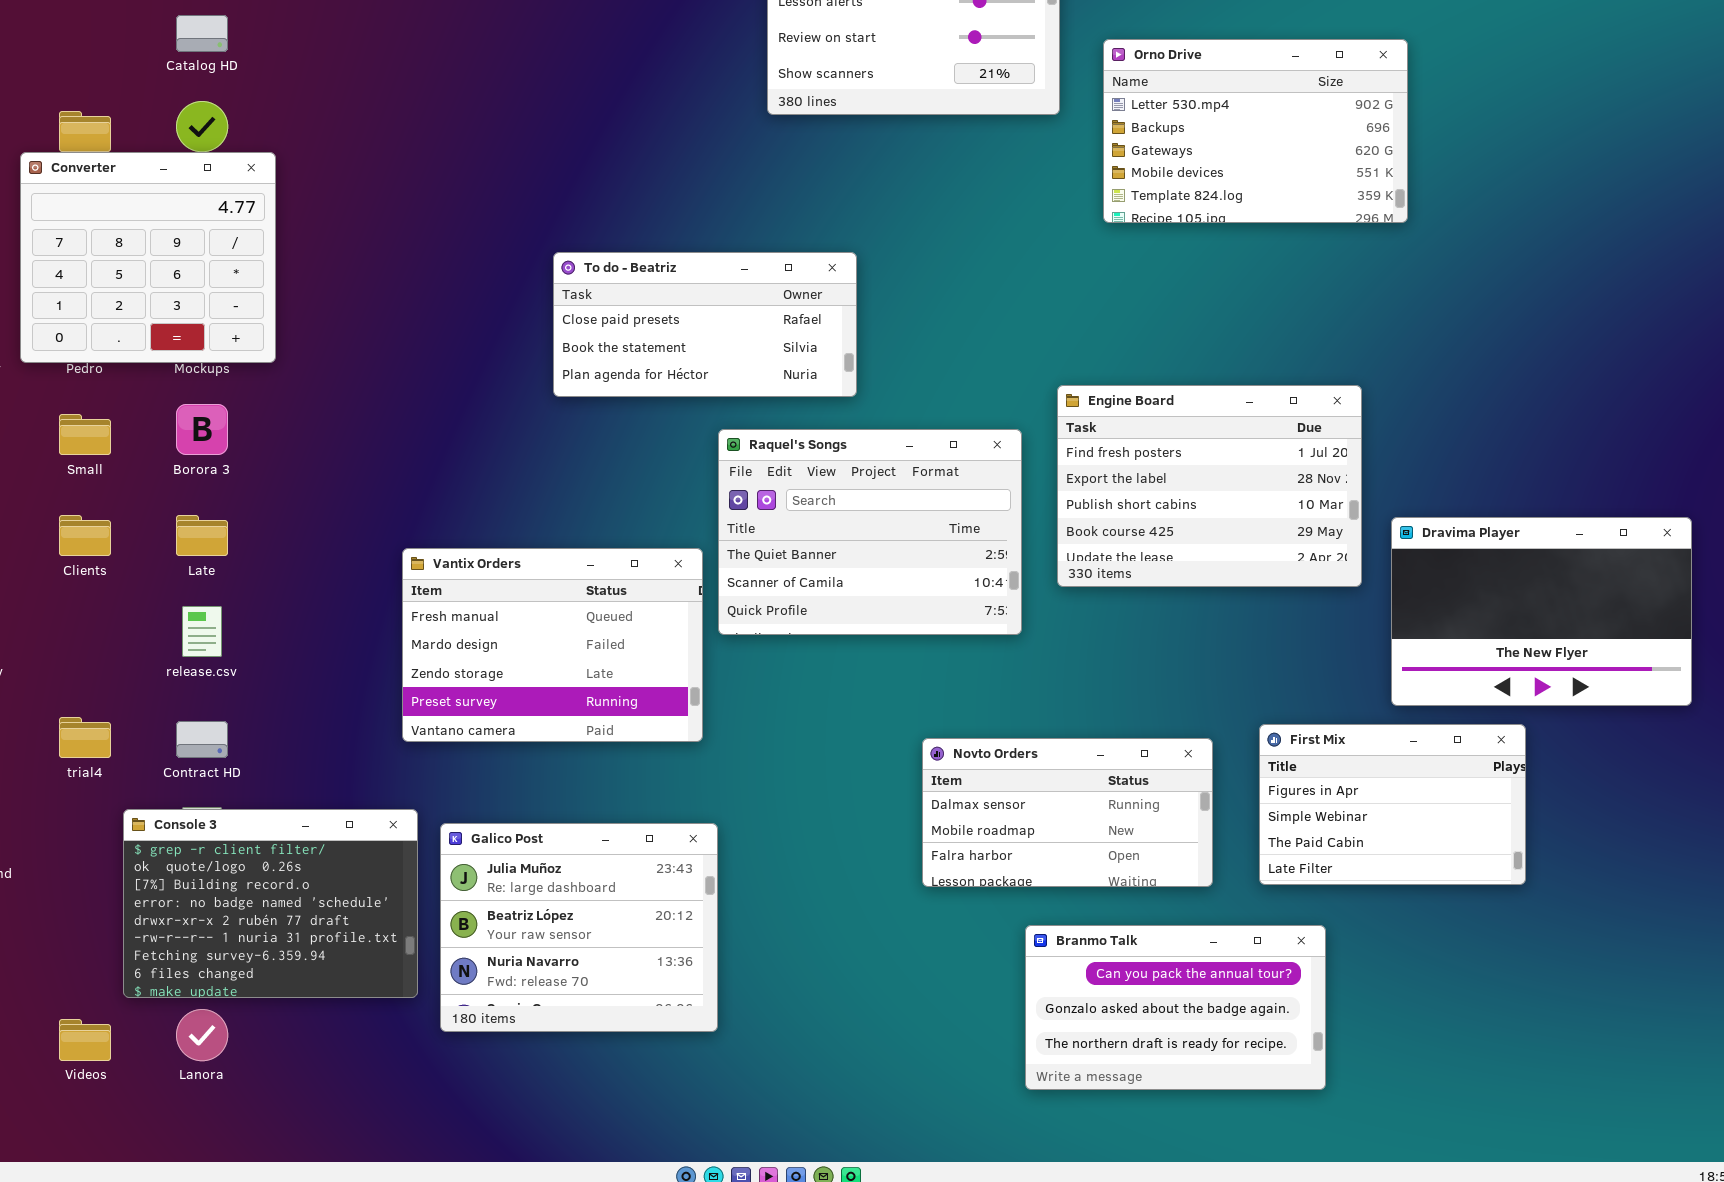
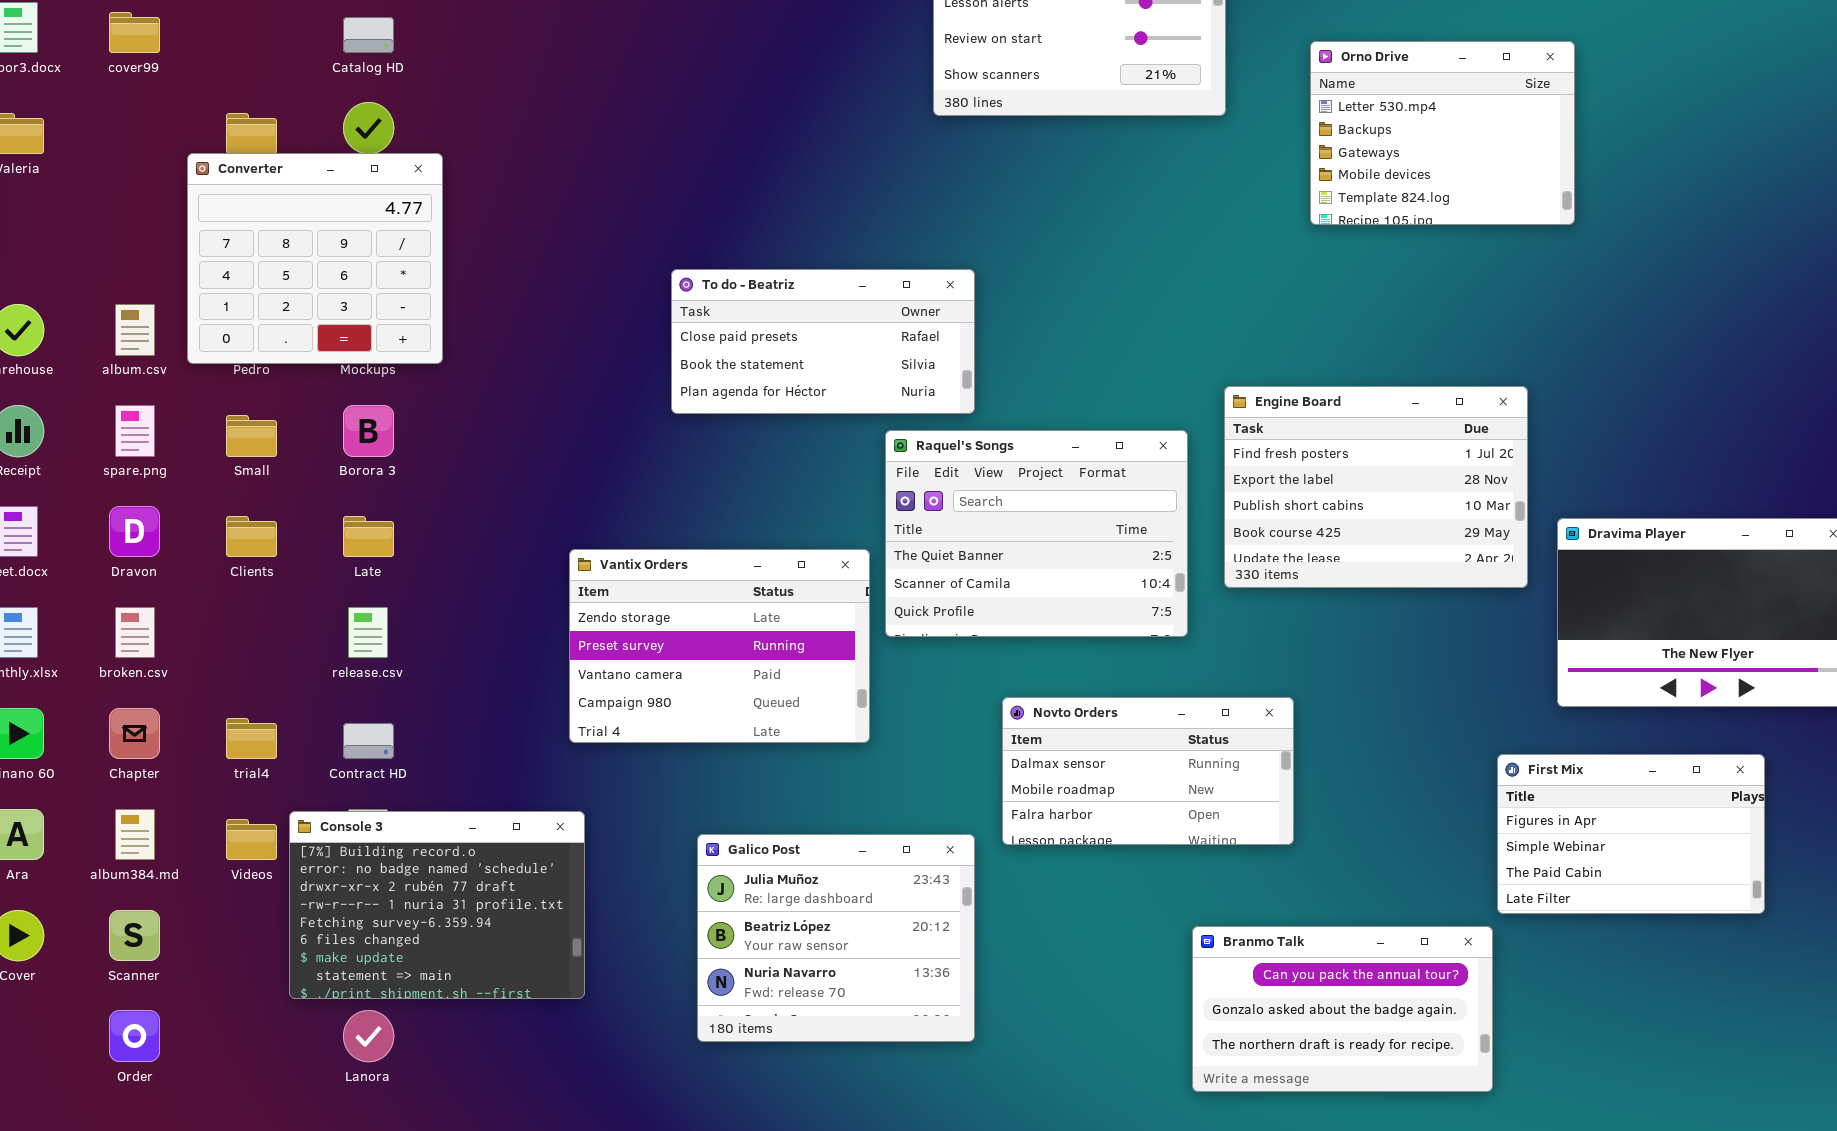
Orno Drive: [1103,39,1408,223] -> [1310,41,1575,225], resized
To do - Beatriz: [553,252,857,397] -> [671,269,975,414], moved
Vantix Orders: [402,548,703,742] -> [569,549,870,743], scrolled down 2 rows
First Mix: [1259,724,1526,885] -> [1497,754,1765,914], moved
Novto Orders: [922,738,1213,887] -> [1002,697,1294,845], moved
Console 3: [123,809,418,998] -> [289,811,585,999], scrolled down 2 rows
Galico Post: [440,823,718,1032] -> [697,834,975,1042], moved
Videos: [59,1019,111,1061] -> [226,819,277,860], moved

